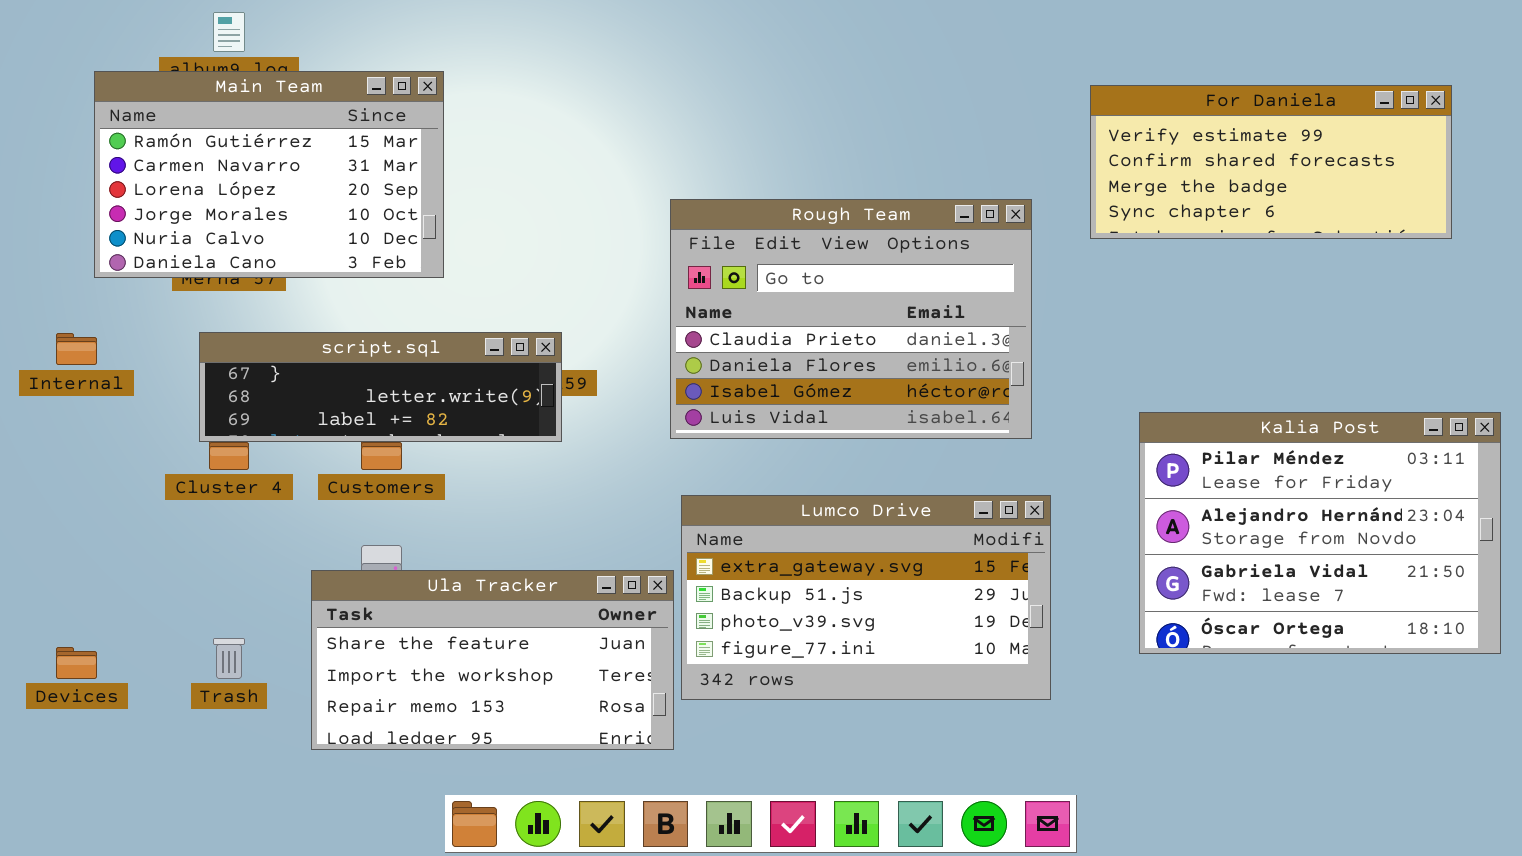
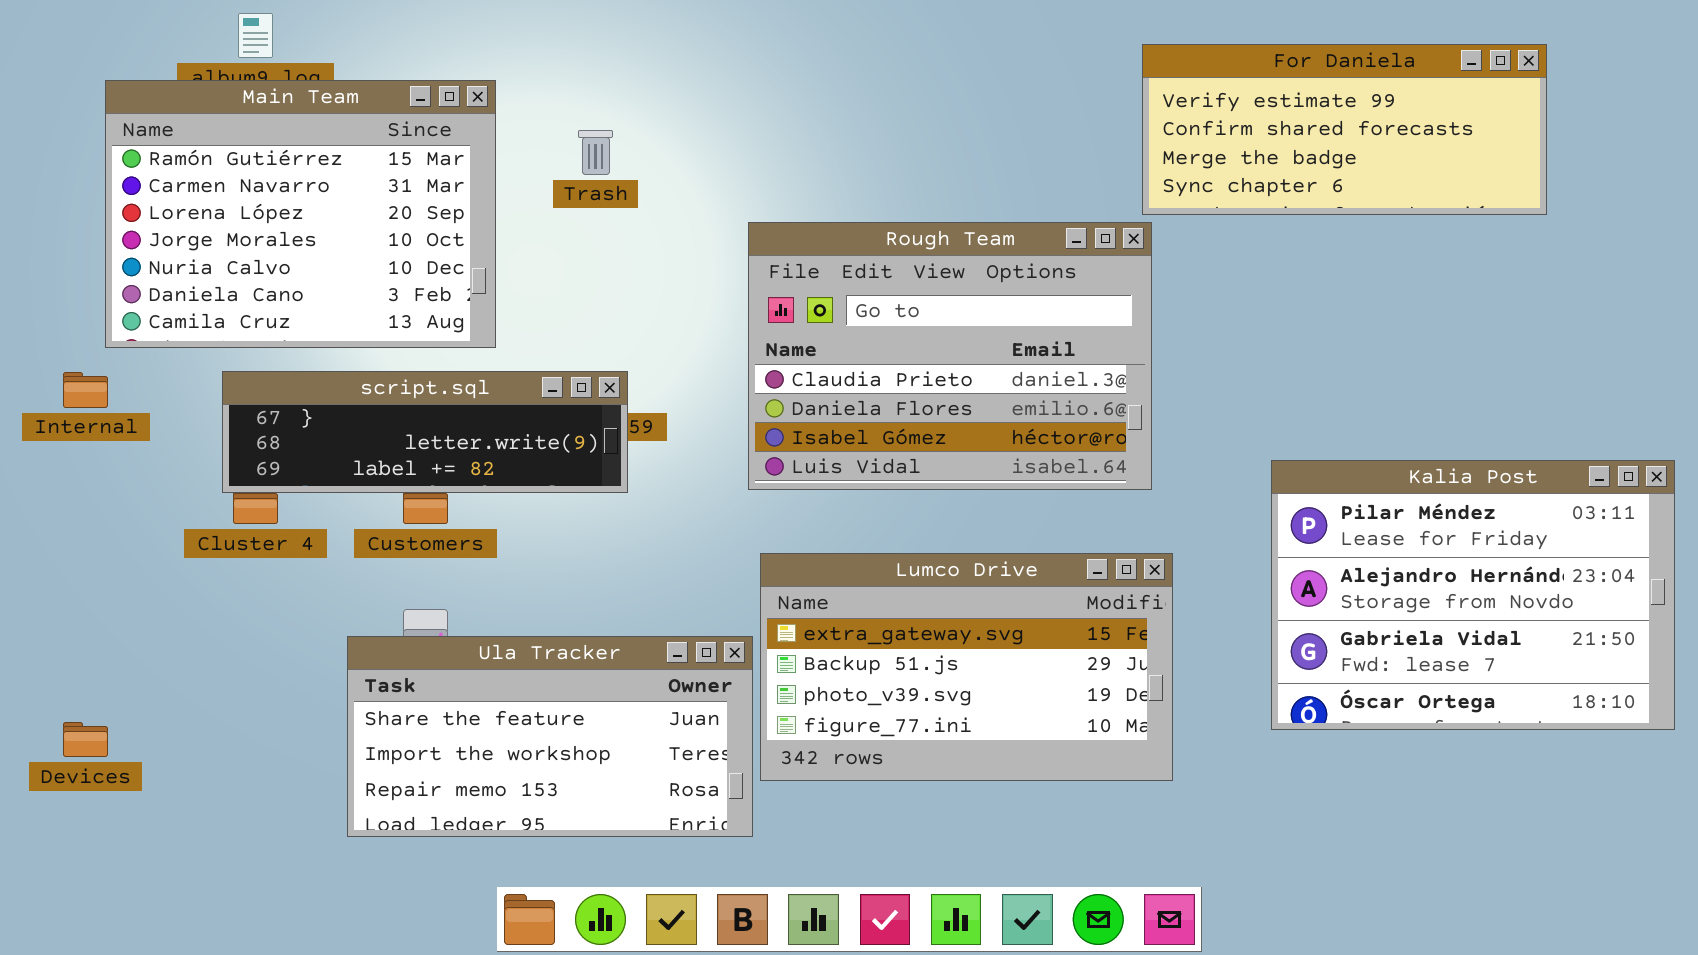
Main Team: [94,71,444,278] -> [105,80,496,348], resized
For Daniela: [1090,85,1452,239] -> [1142,44,1547,215], moved
Trash: [213,638,245,679] -> [578,130,613,175], moved

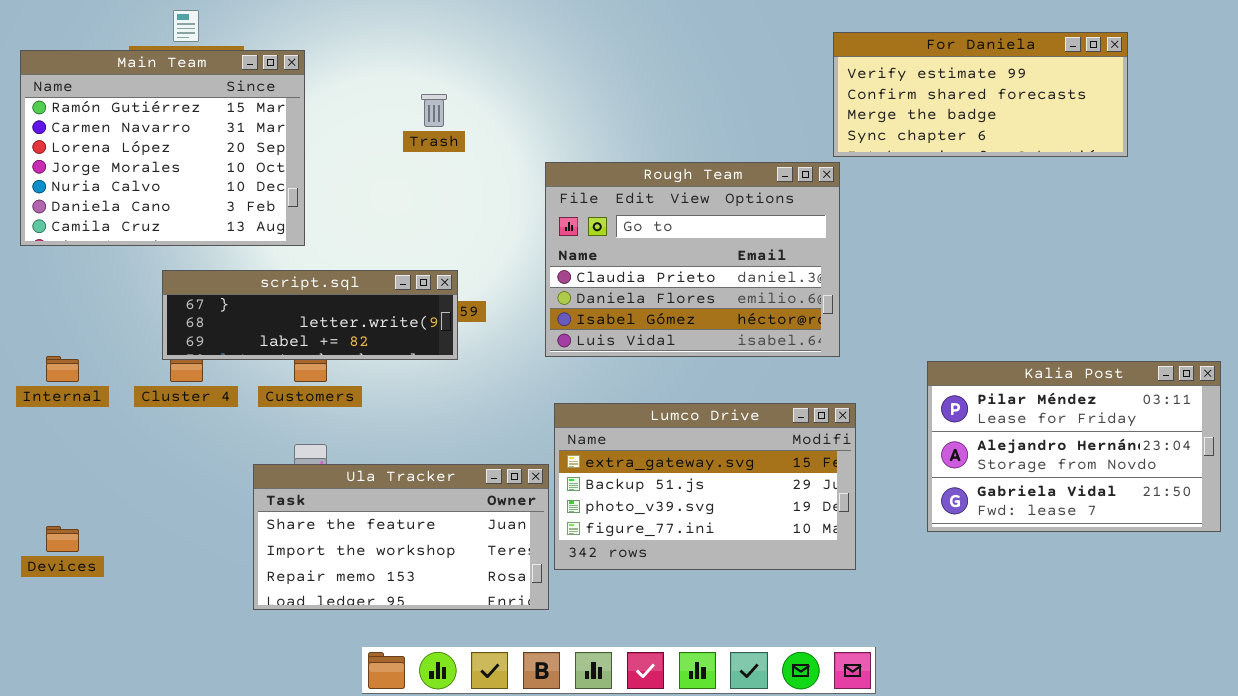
Main Team: [105,80,496,348] -> [20,50,305,246], moved
Internal: [63,372,108,408] -> [46,356,79,382], moved
Kalia Post: [1271,460,1675,730] -> [927,361,1221,532], resized

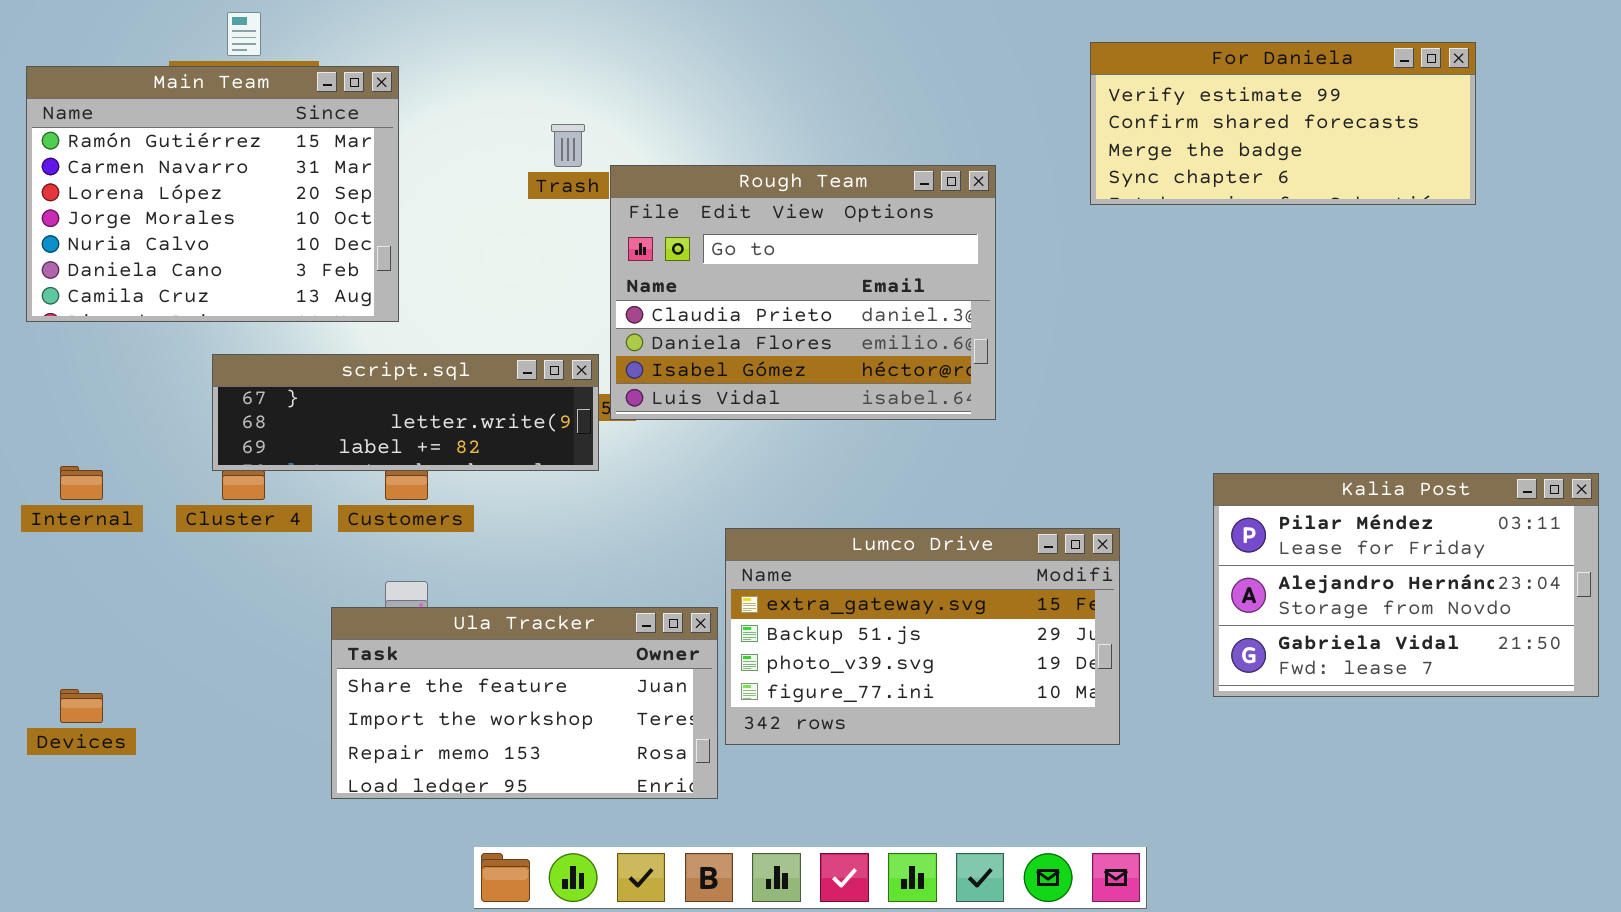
Rough Team: [545,162,840,357] -> [610,165,996,420], moved

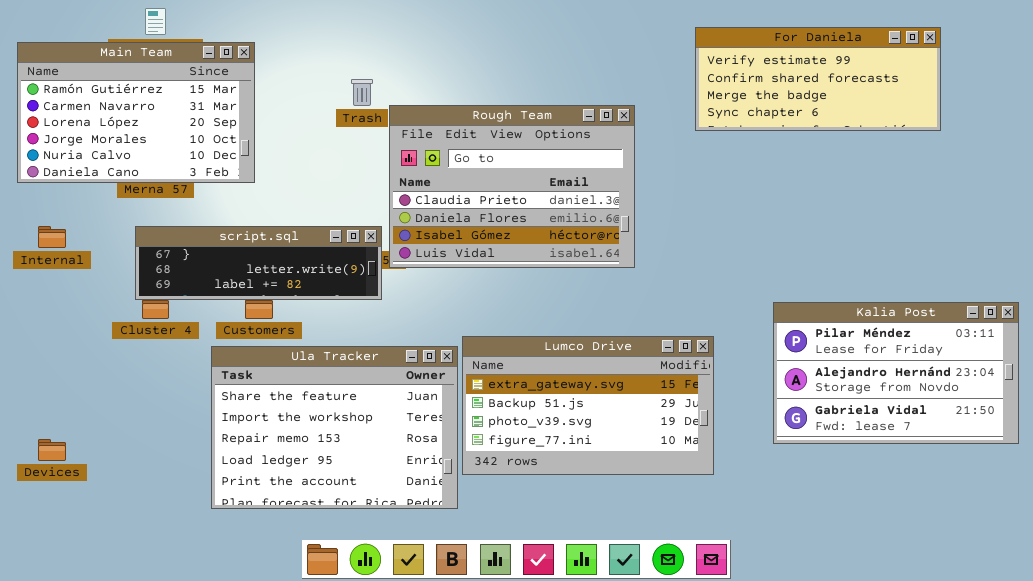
Main Team: [26,66,399,322] -> [17,42,255,183], resized
Internal: [60,466,103,500] -> [38,226,66,248], moved
Ula Tracker: [331,607,718,799] -> [211,346,458,509], resized

